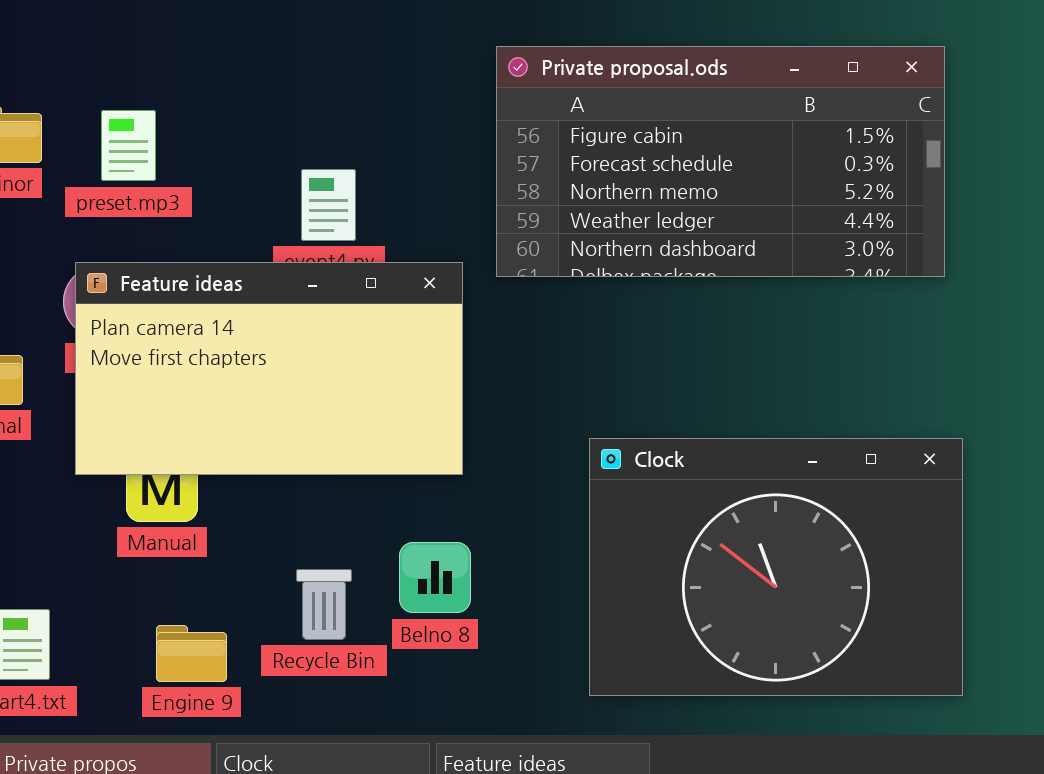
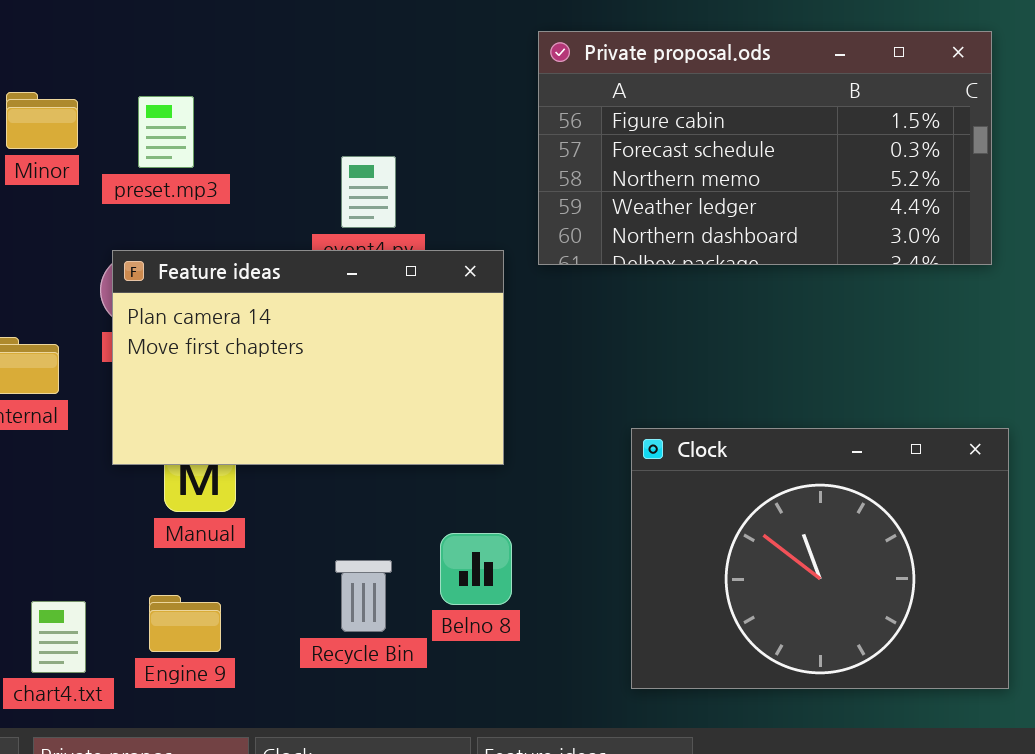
Engine 9: [156,625,227,682] -> [149,595,221,652], moved

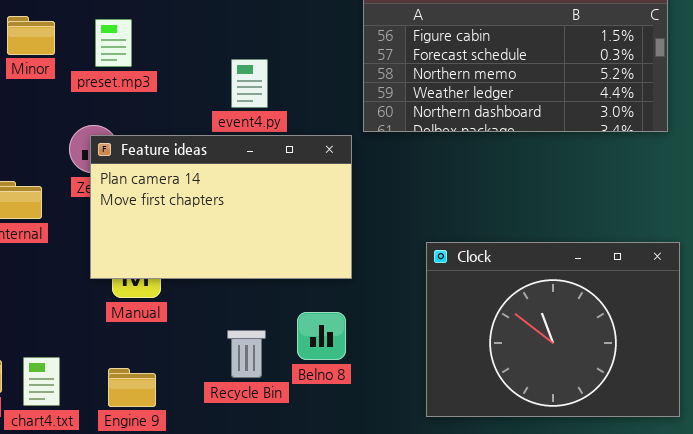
Feature ideas: [112,250,504,465] -> [90,135,352,279], moved
Engine 9: [149,595,221,652] -> [108,368,156,407], moved

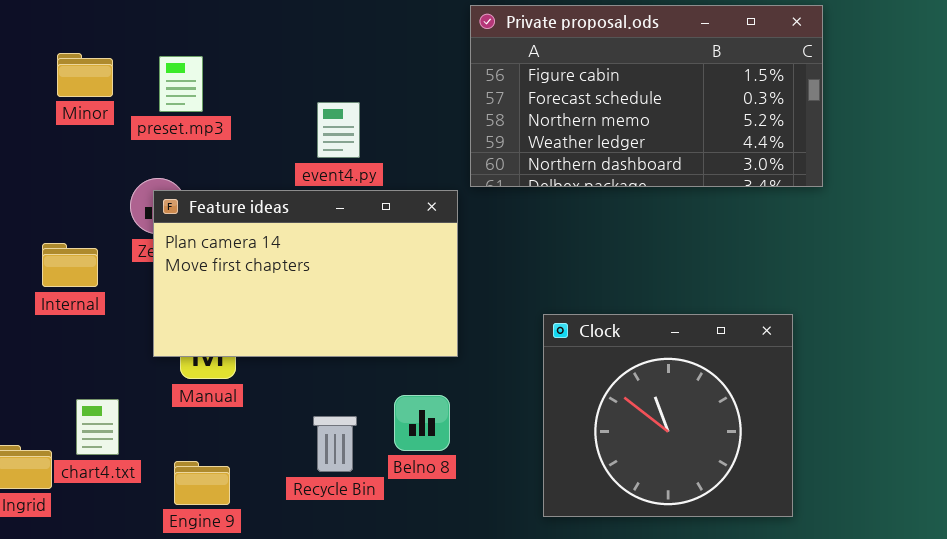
Clock: [426,242,680,417] -> [543,314,793,517], resized
chart4.txt: [23,357,60,406] -> [76,399,119,455], moved

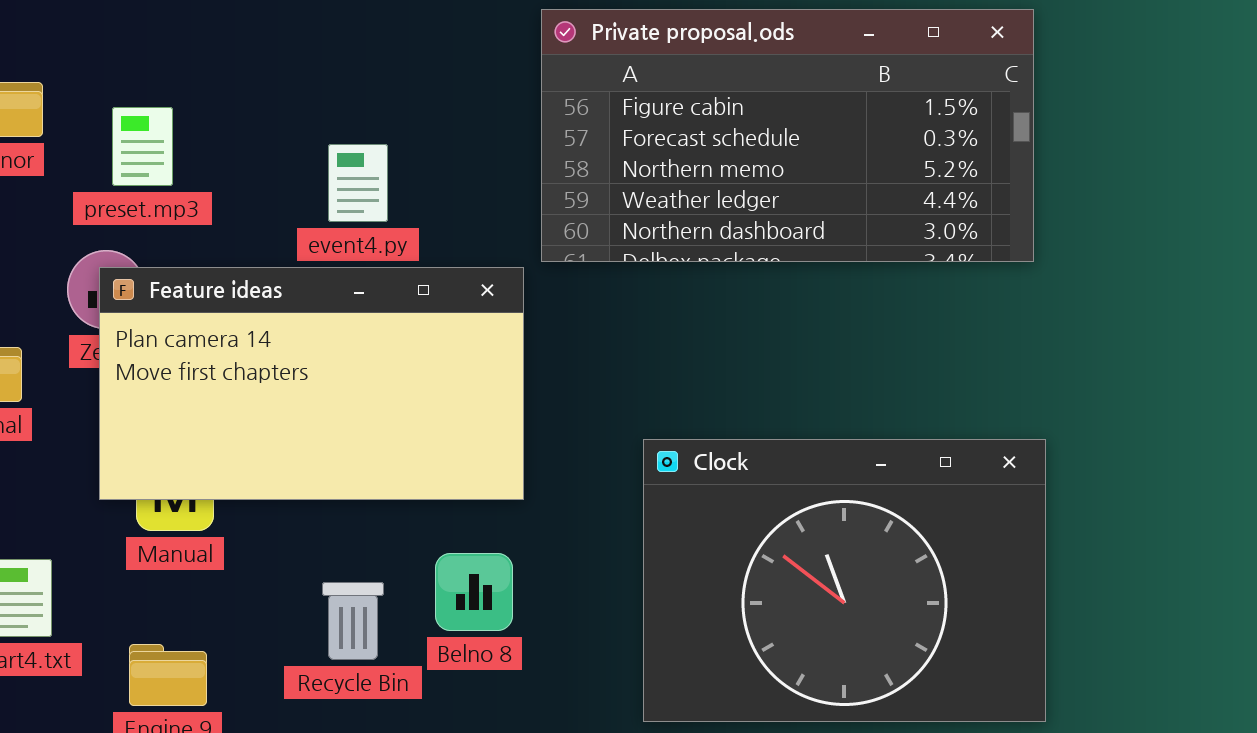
preset.mp3: [159,56,203,112] -> [112,107,173,186], moved
Clock: [543,314,793,517] -> [643,439,1046,722], resized

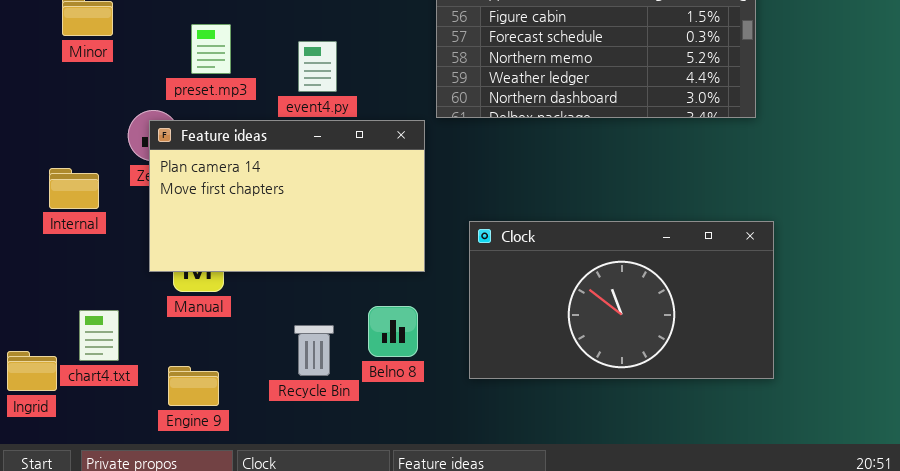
preset.mp3: [112,107,173,186] -> [191,24,231,74], moved
Clock: [643,439,1046,722] -> [469,221,774,379], moved, resized

